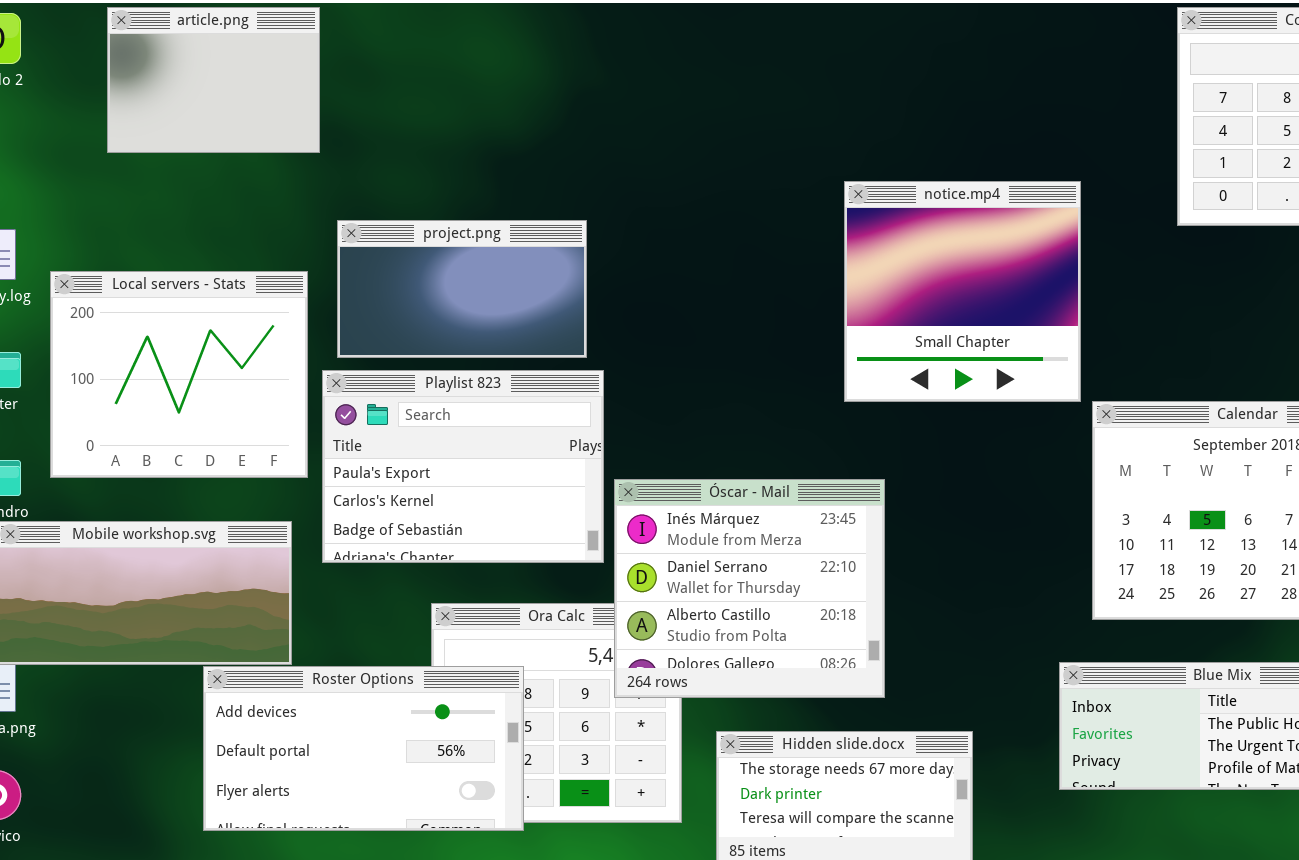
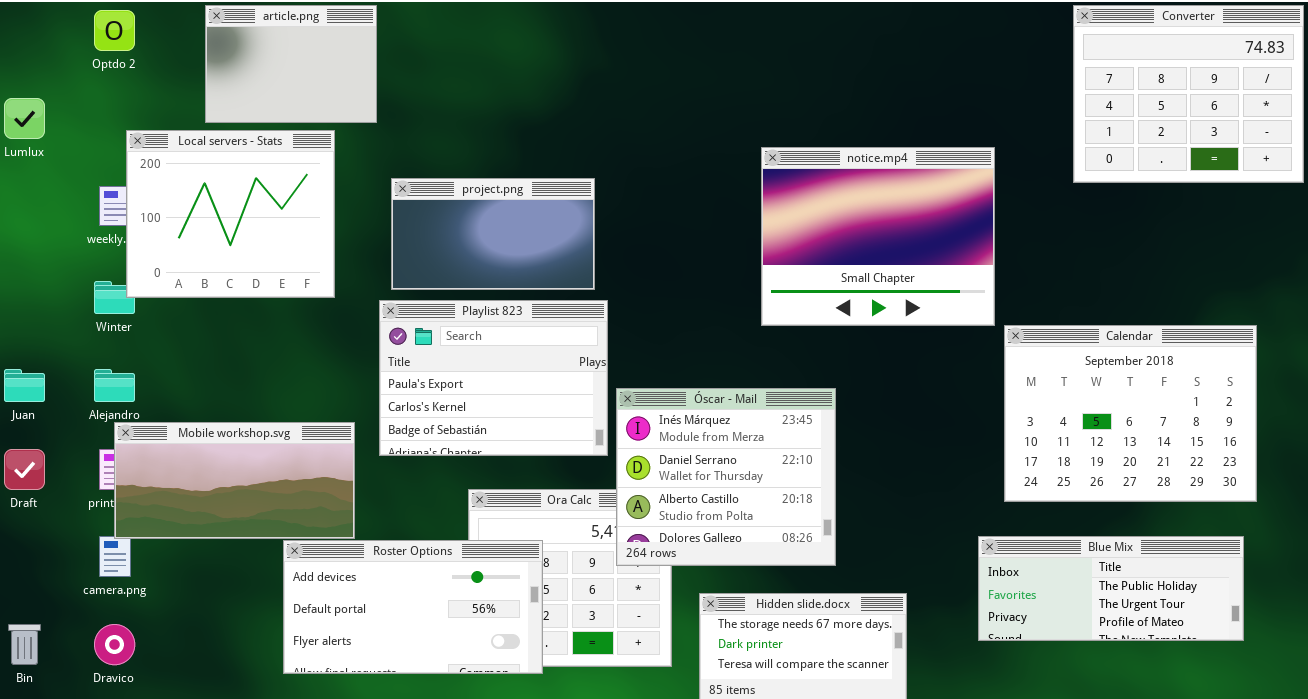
notice.mp4: [844,181,1081,402] -> [761,147,995,326], resized
Local servers - Stats: [50,271,308,478] -> [126,130,335,298], moved

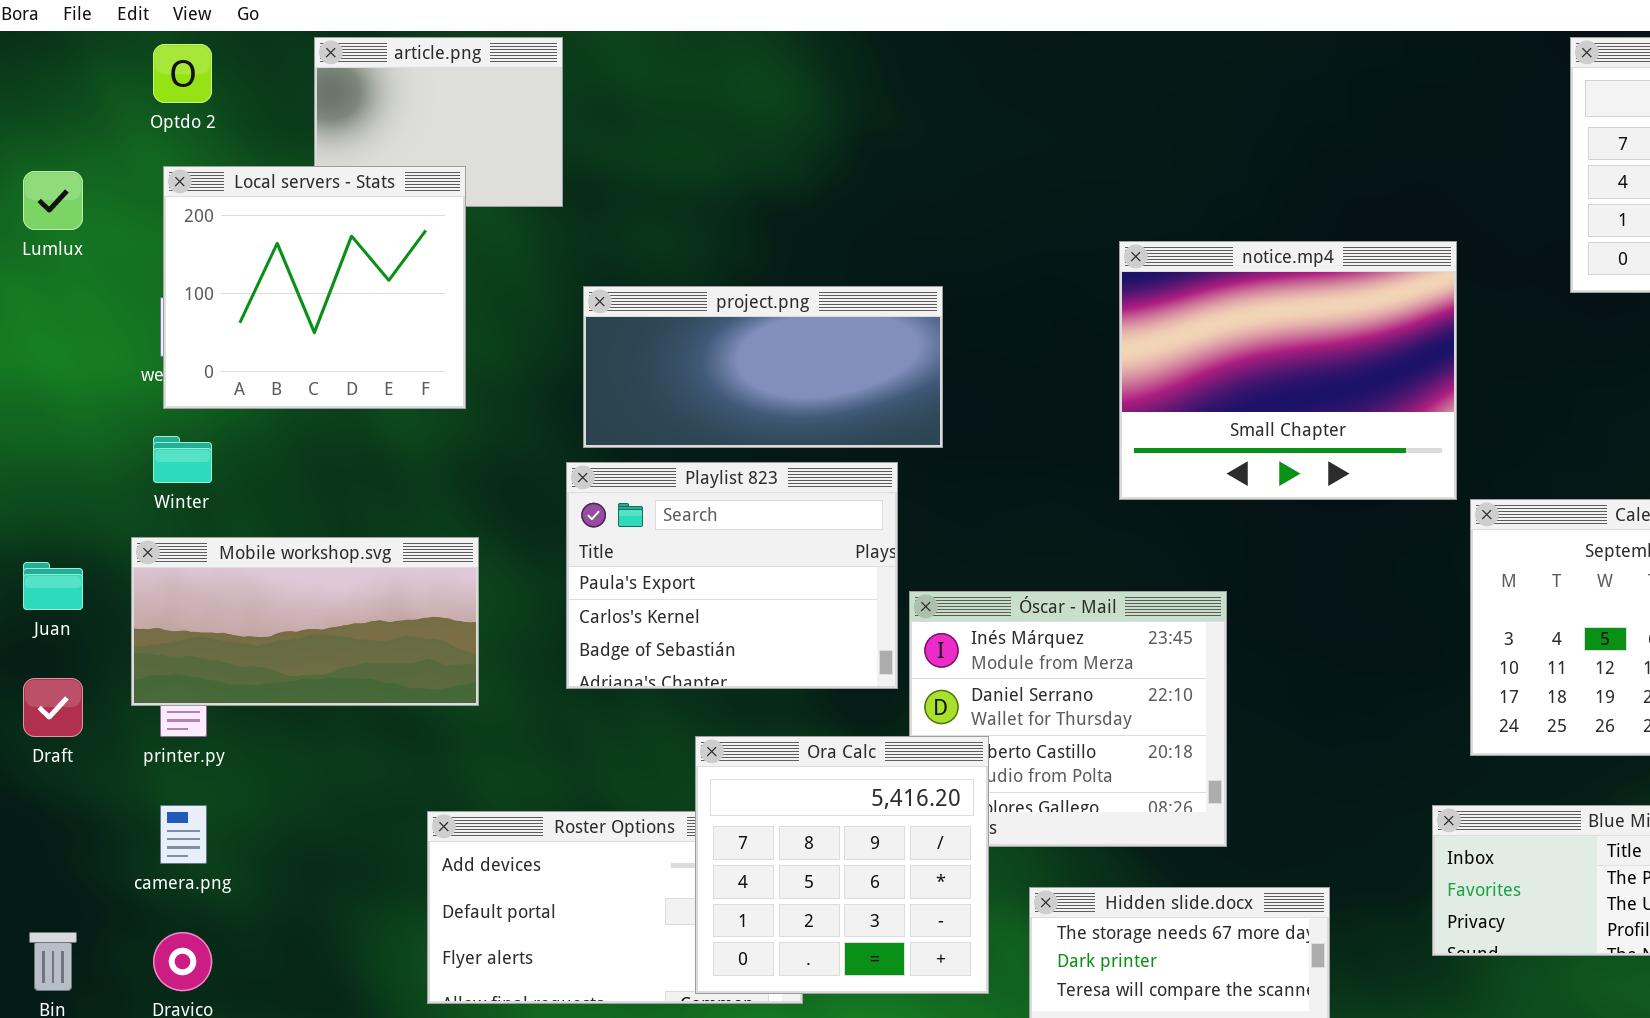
Local servers - Stats: [126,130,335,298] -> [163,166,466,409], moved
project.png: [391,178,595,290] -> [583,286,943,448], resized
Mobile workshop.svg: [114,422,355,539] -> [131,537,479,706], moved
Ora Calc: [468,489,672,667] -> [695,736,989,994], raised

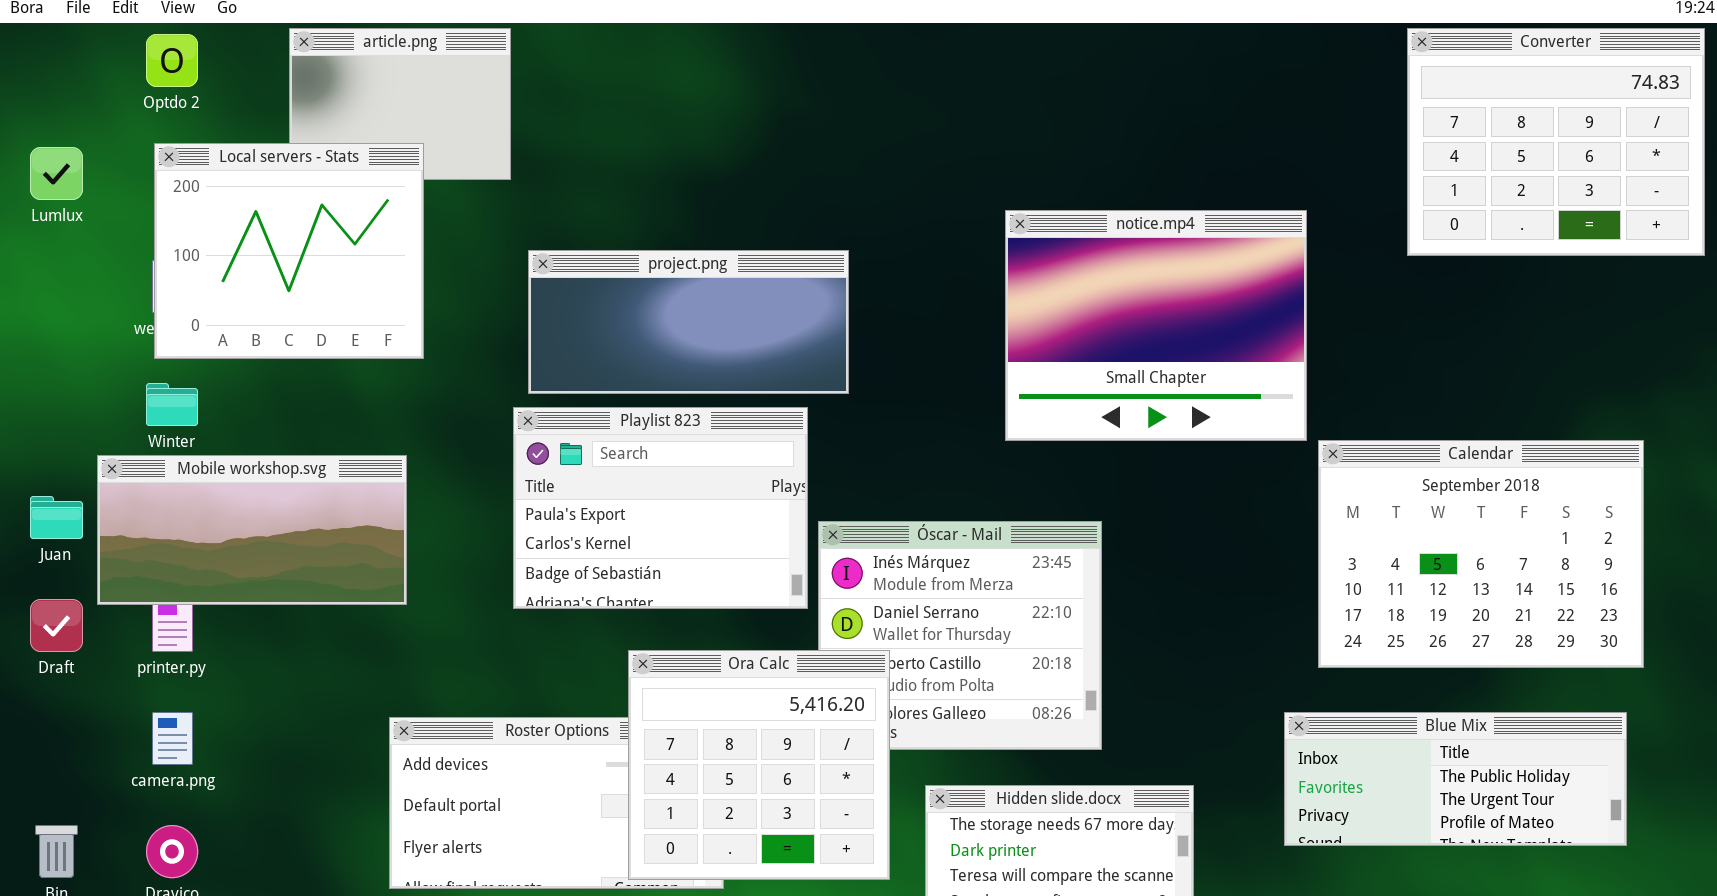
Mobile workshop.svg: [131,537,479,706] -> [97,455,407,605], moved

